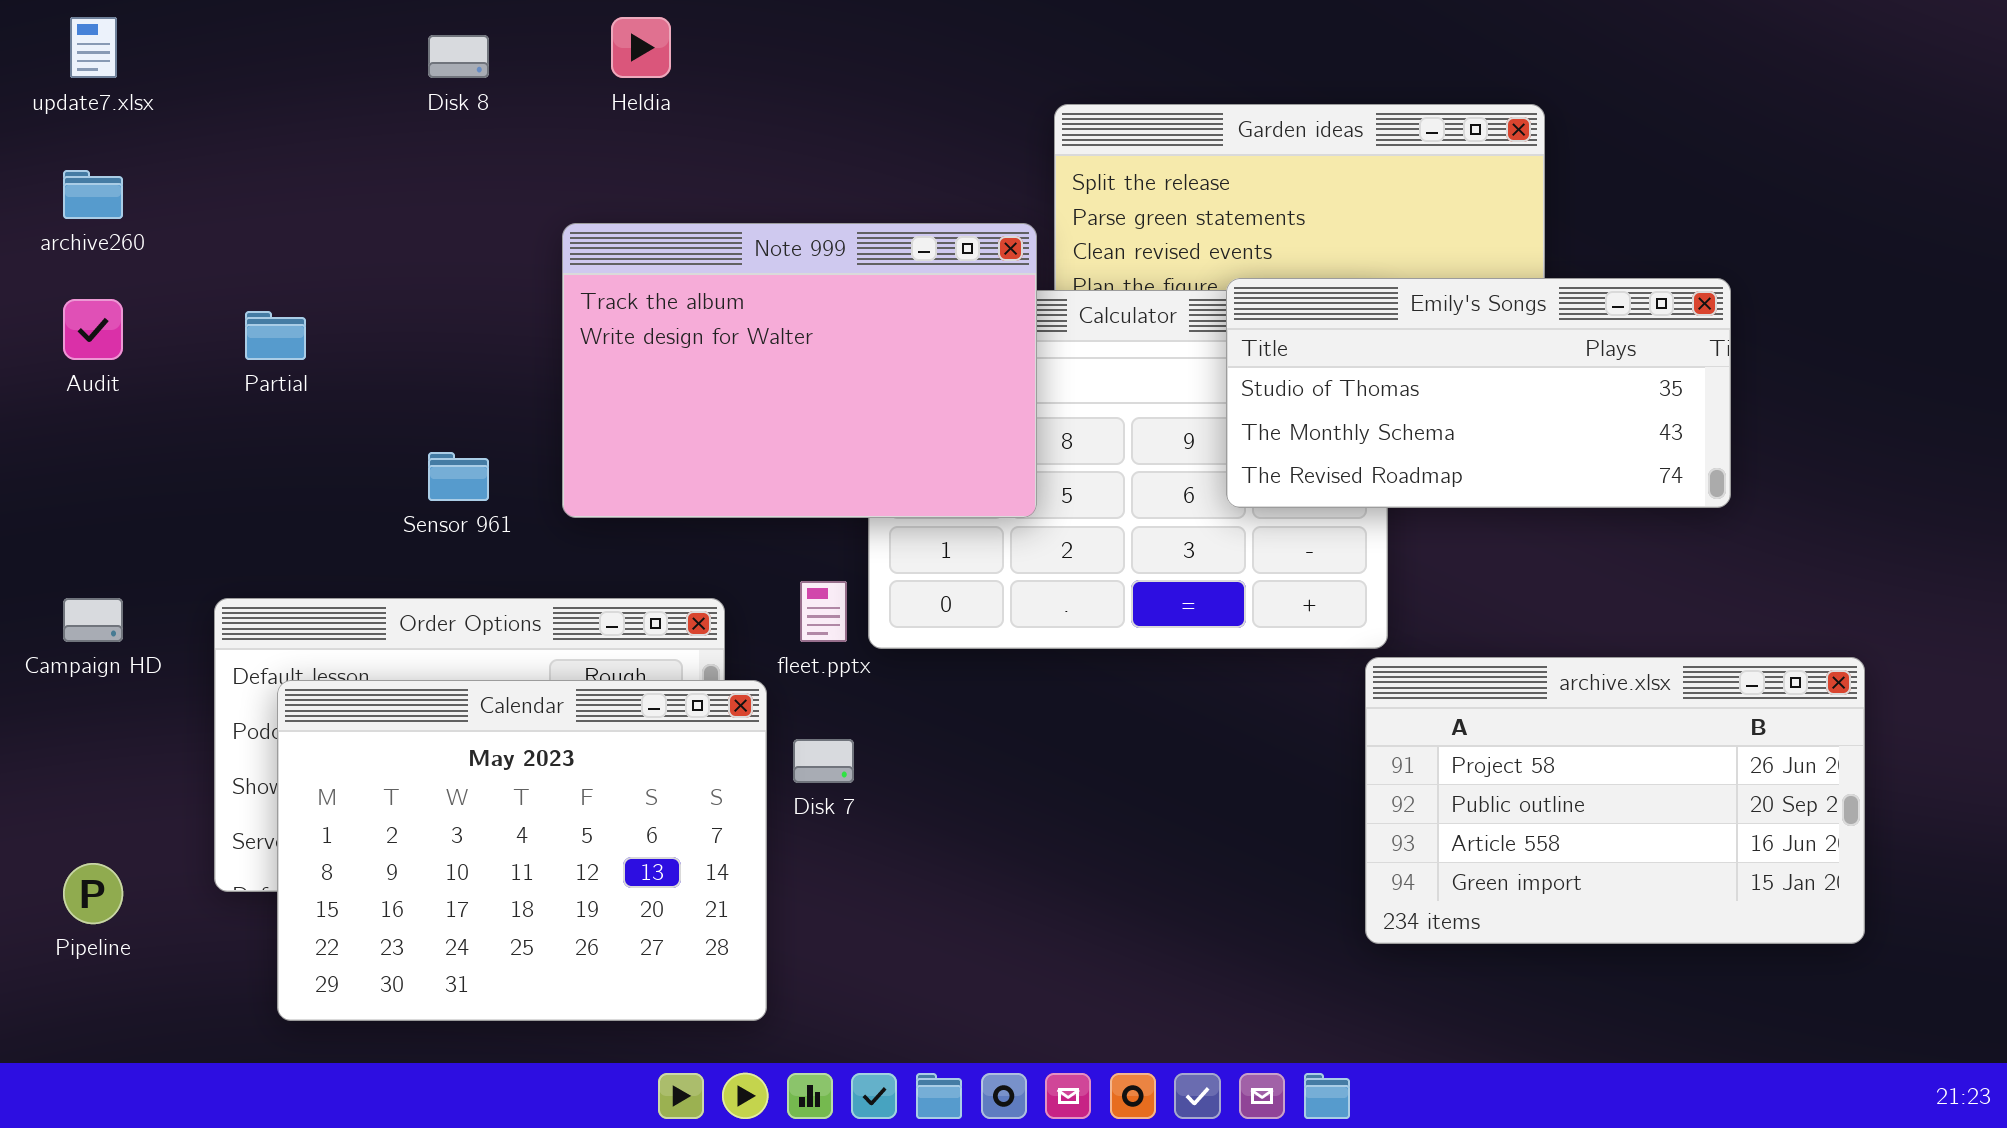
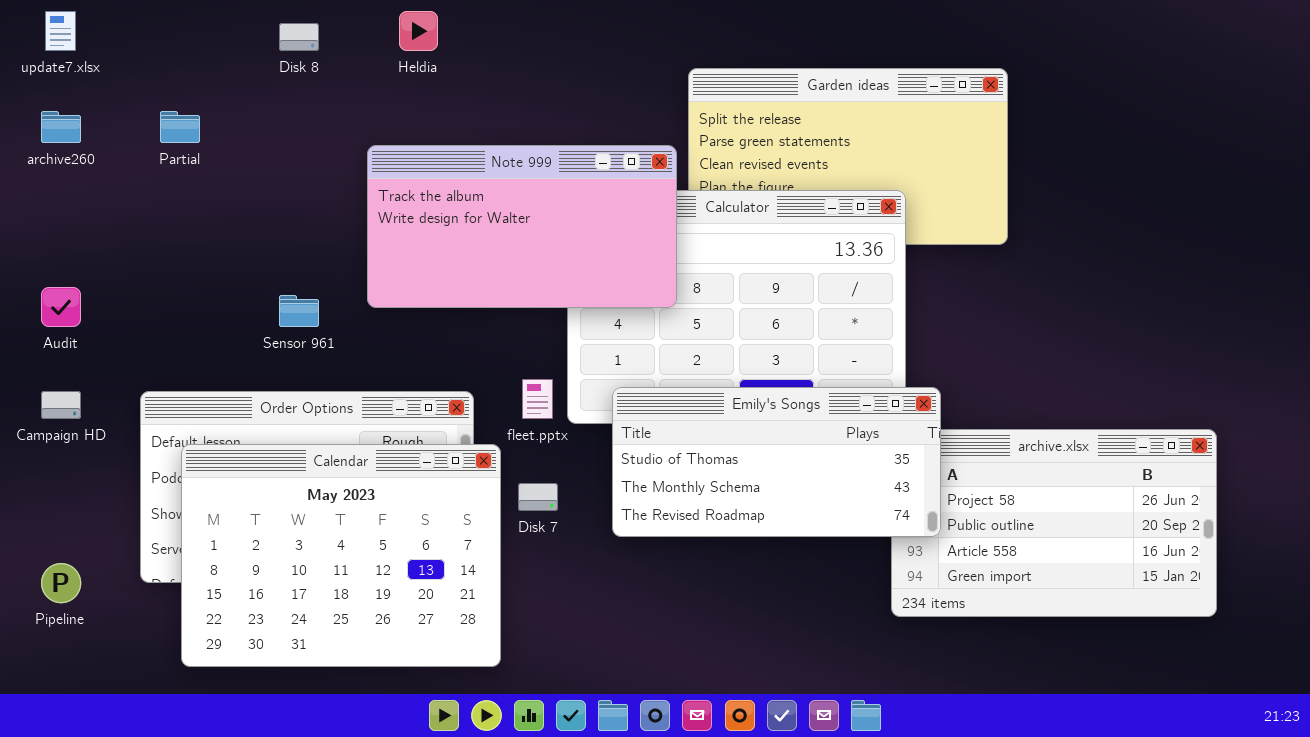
Note 999: [562,223,1037,518] -> [367,145,677,308], resized
Emily's Songs: [1226,278,1731,508] -> [612,387,941,537], moved
Audit: [63,299,123,360] -> [41,287,81,327], moved
Partial: [245,311,306,360] -> [160,111,200,143], moved

